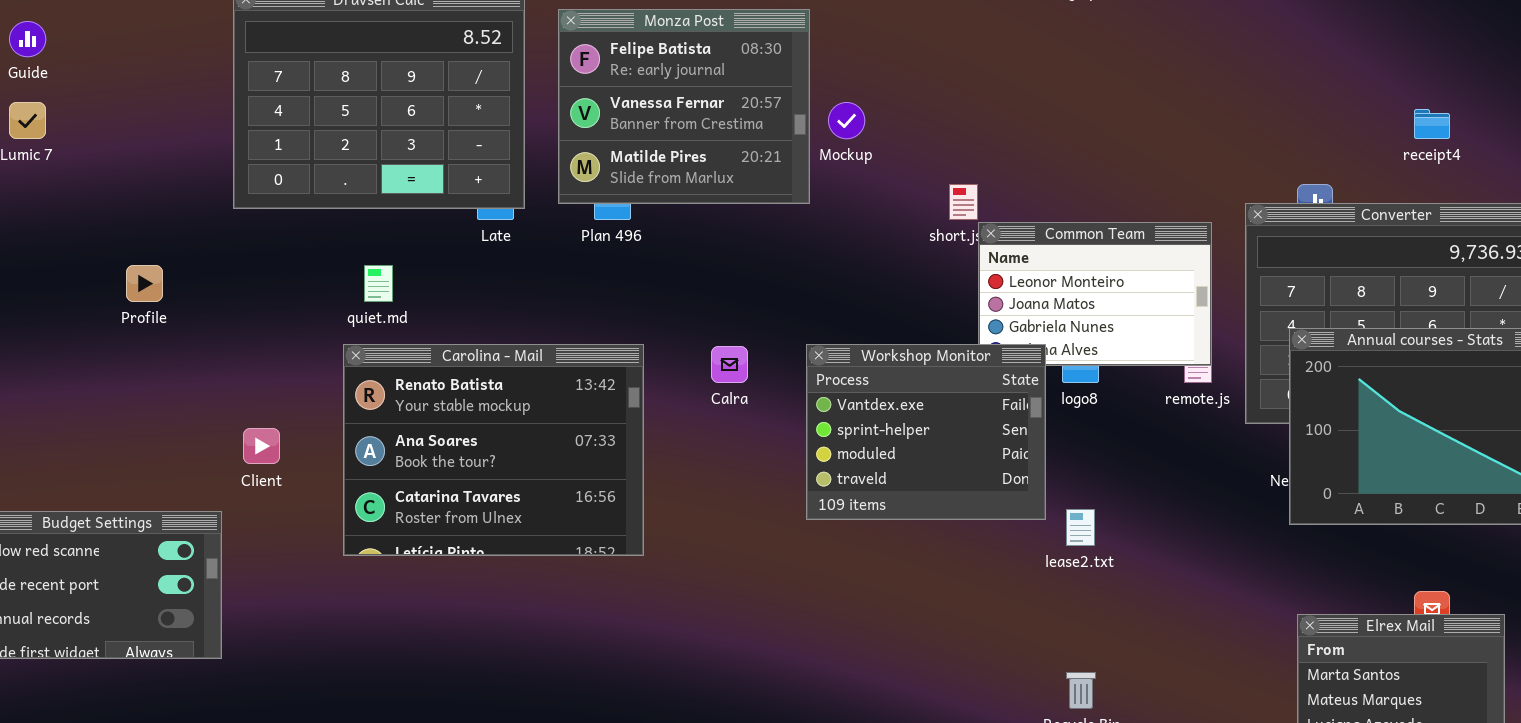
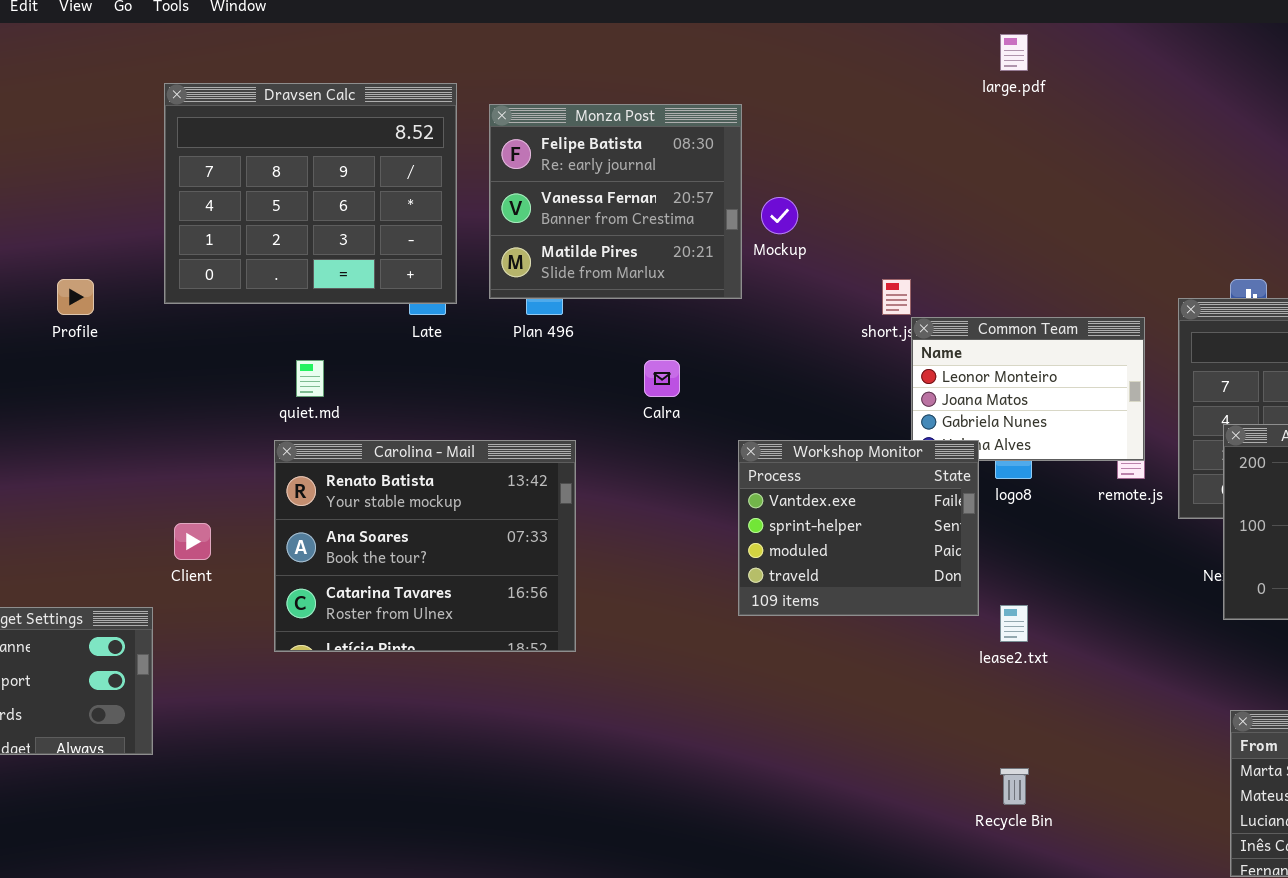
Profile: [126,265,163,302] -> [57,279,94,315], moved
Calra: [711,346,748,383] -> [644,360,680,397], moved

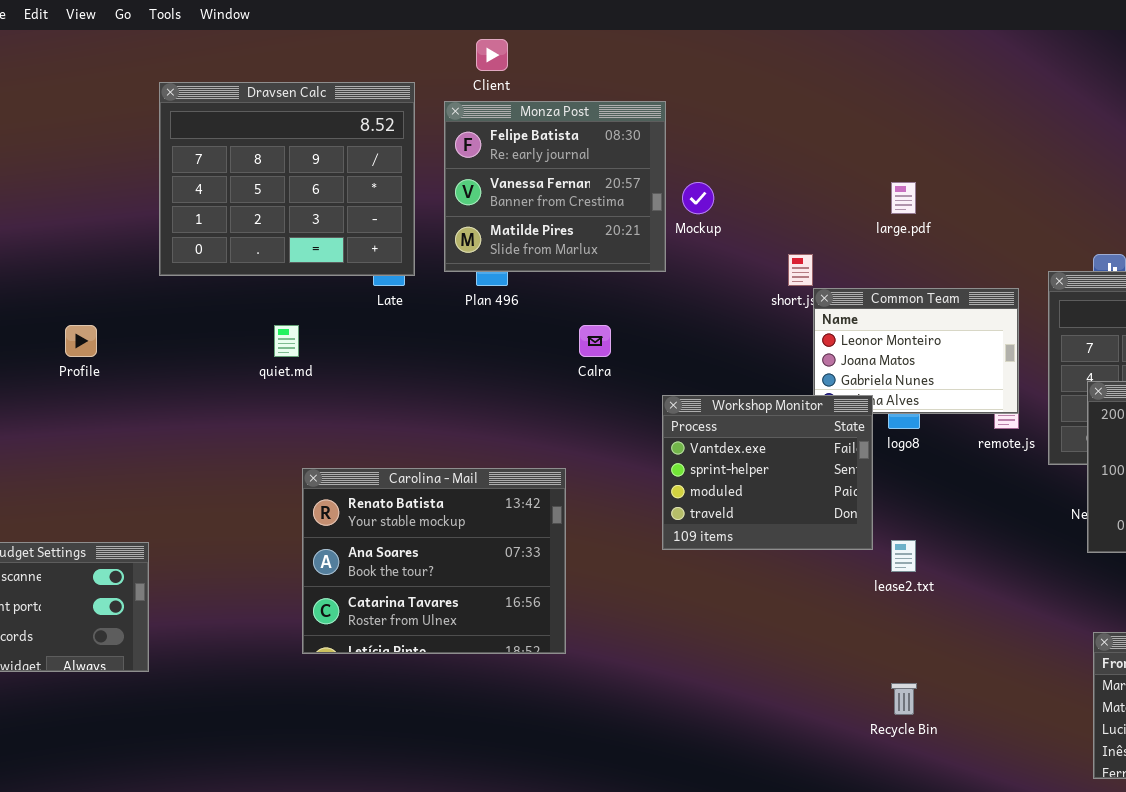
large.pdf: [1000,34,1028,71] -> [891,182,916,214], moved
Profile: [57,279,94,315] -> [65,325,97,357], moved
Carolina - Mail: [274,440,576,652] -> [302,468,566,654], moved
Client: [174,523,211,560] -> [476,39,508,71], moved

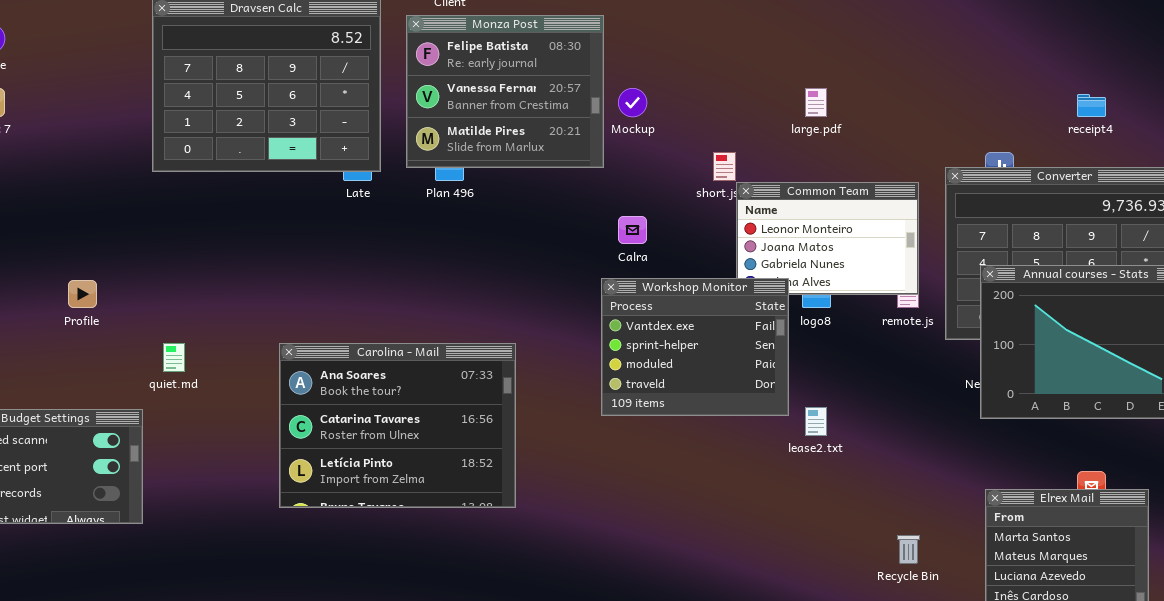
Profile: [65,325,97,357] -> [68,280,97,308], moved
quiet.md: [274,325,299,357] -> [163,343,185,372], moved
Calra: [579,325,611,357] -> [618,216,647,244], moved
Carolina - Mail: [302,468,566,654] -> [279,343,516,508], scrolled down 1 row
Recycle Bin: [891,683,917,715] -> [897,535,920,564], moved

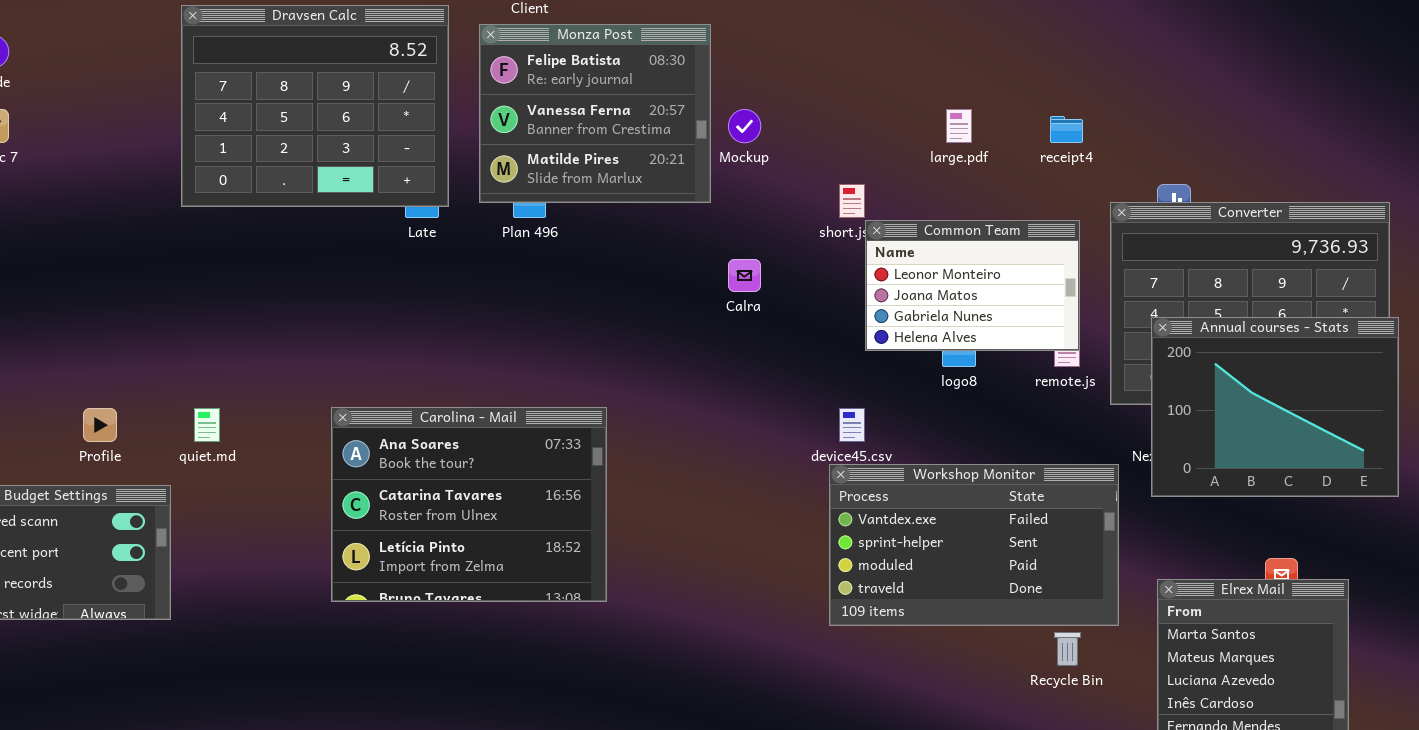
receipt4: [1077,94,1106,117] -> [1050,116,1083,143], moved
Workshop Monitor: [601,278,789,416] -> [829,464,1119,626], moved, resized
Profile: [68,280,97,308] -> [83,408,117,442], moved

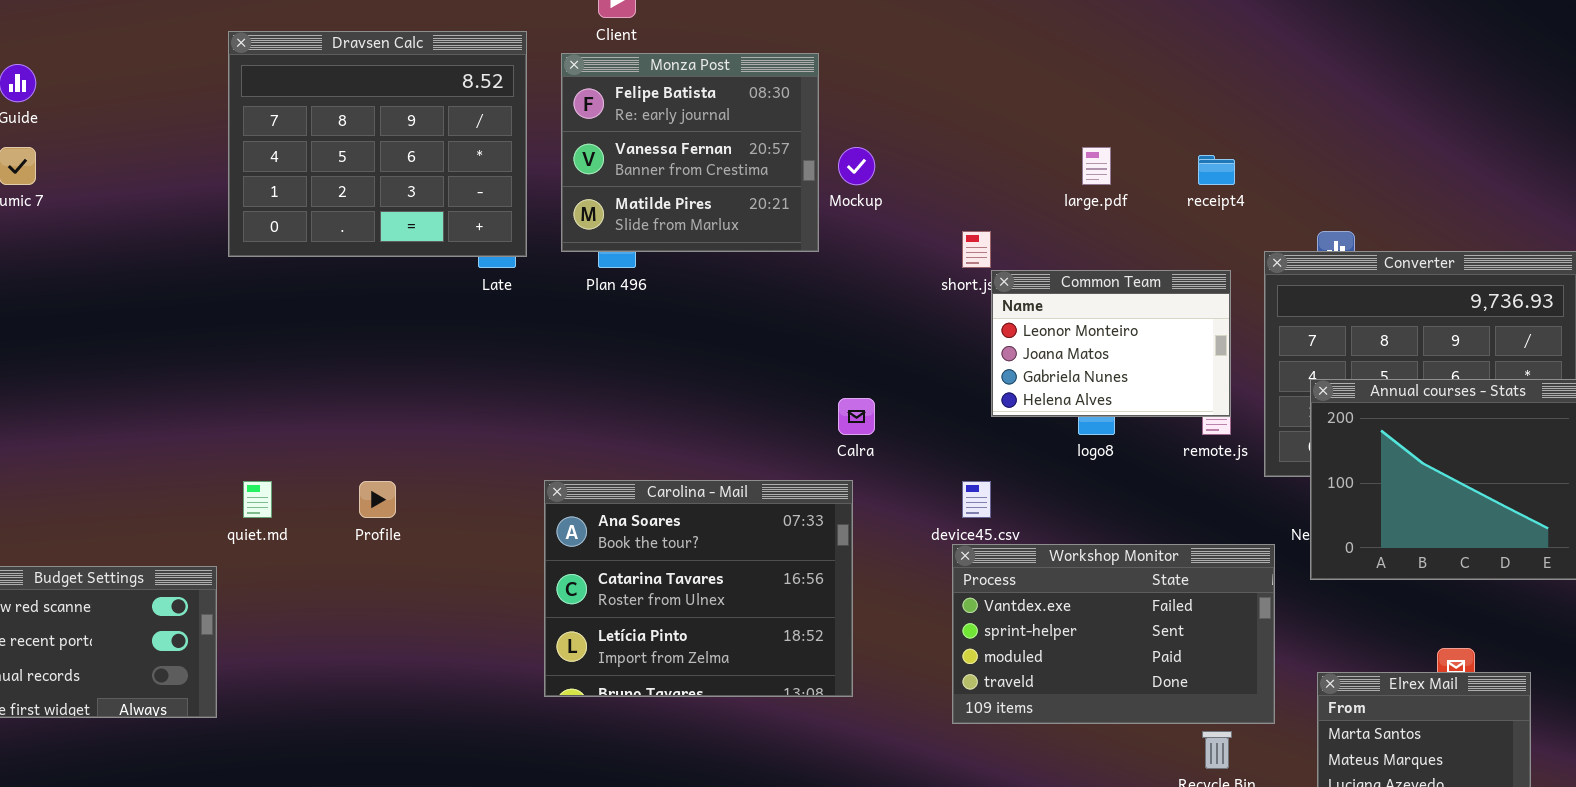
Calra: [728,259,761,292] -> [838,398,875,435], moved
Carolina - Mail: [331,407,607,602] -> [544,480,853,697], moved
Profile: [83,408,117,442] -> [359,481,396,518], moved

